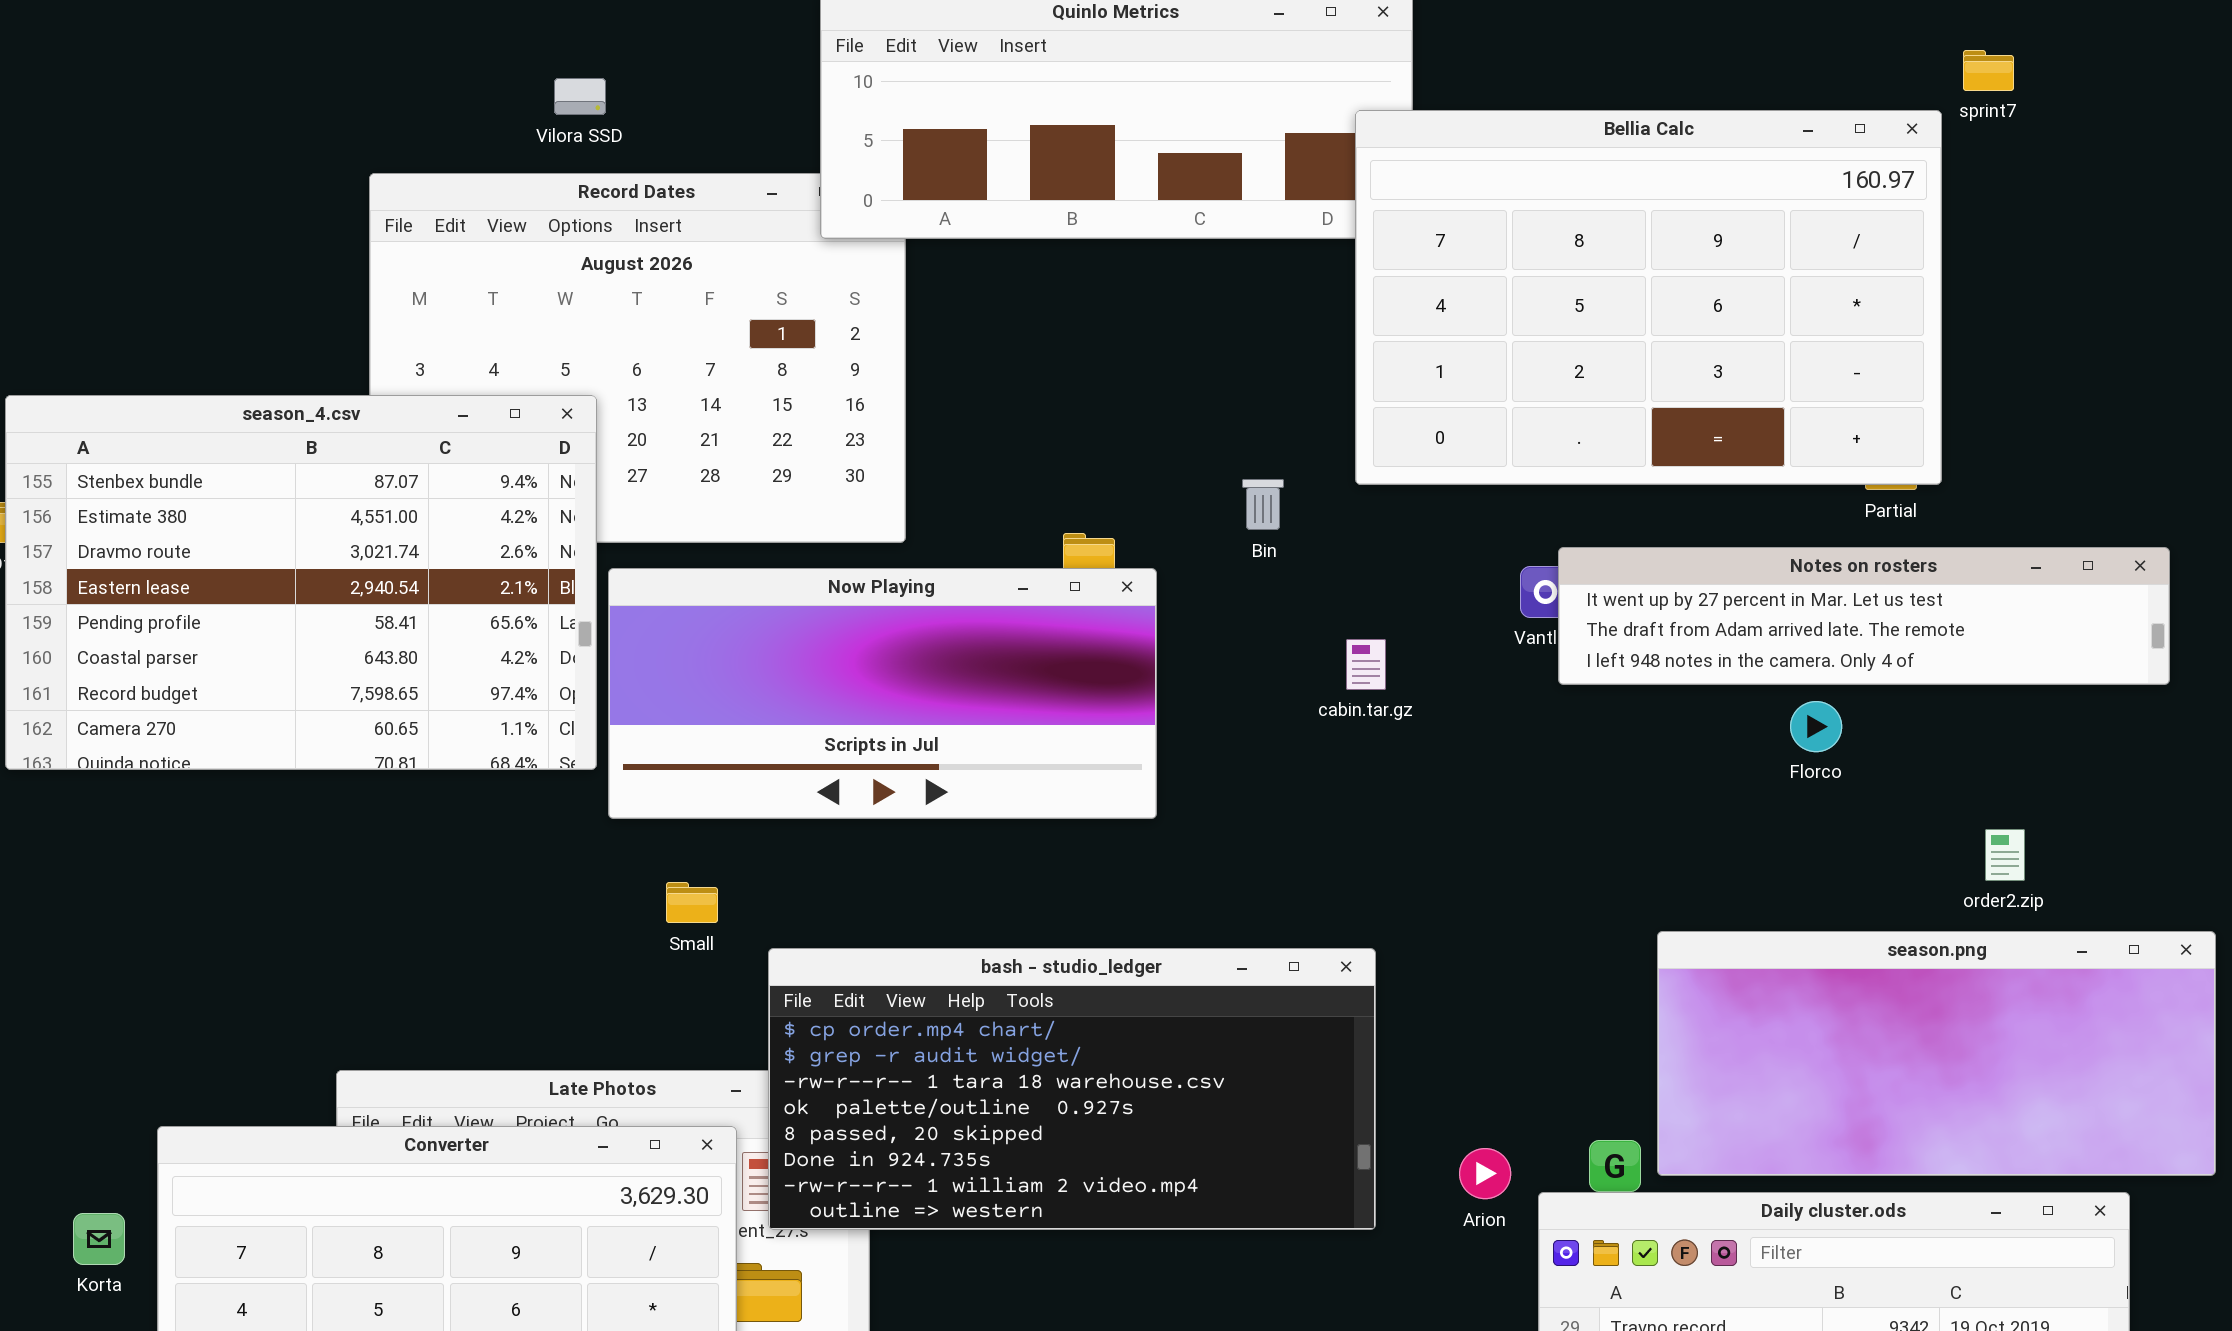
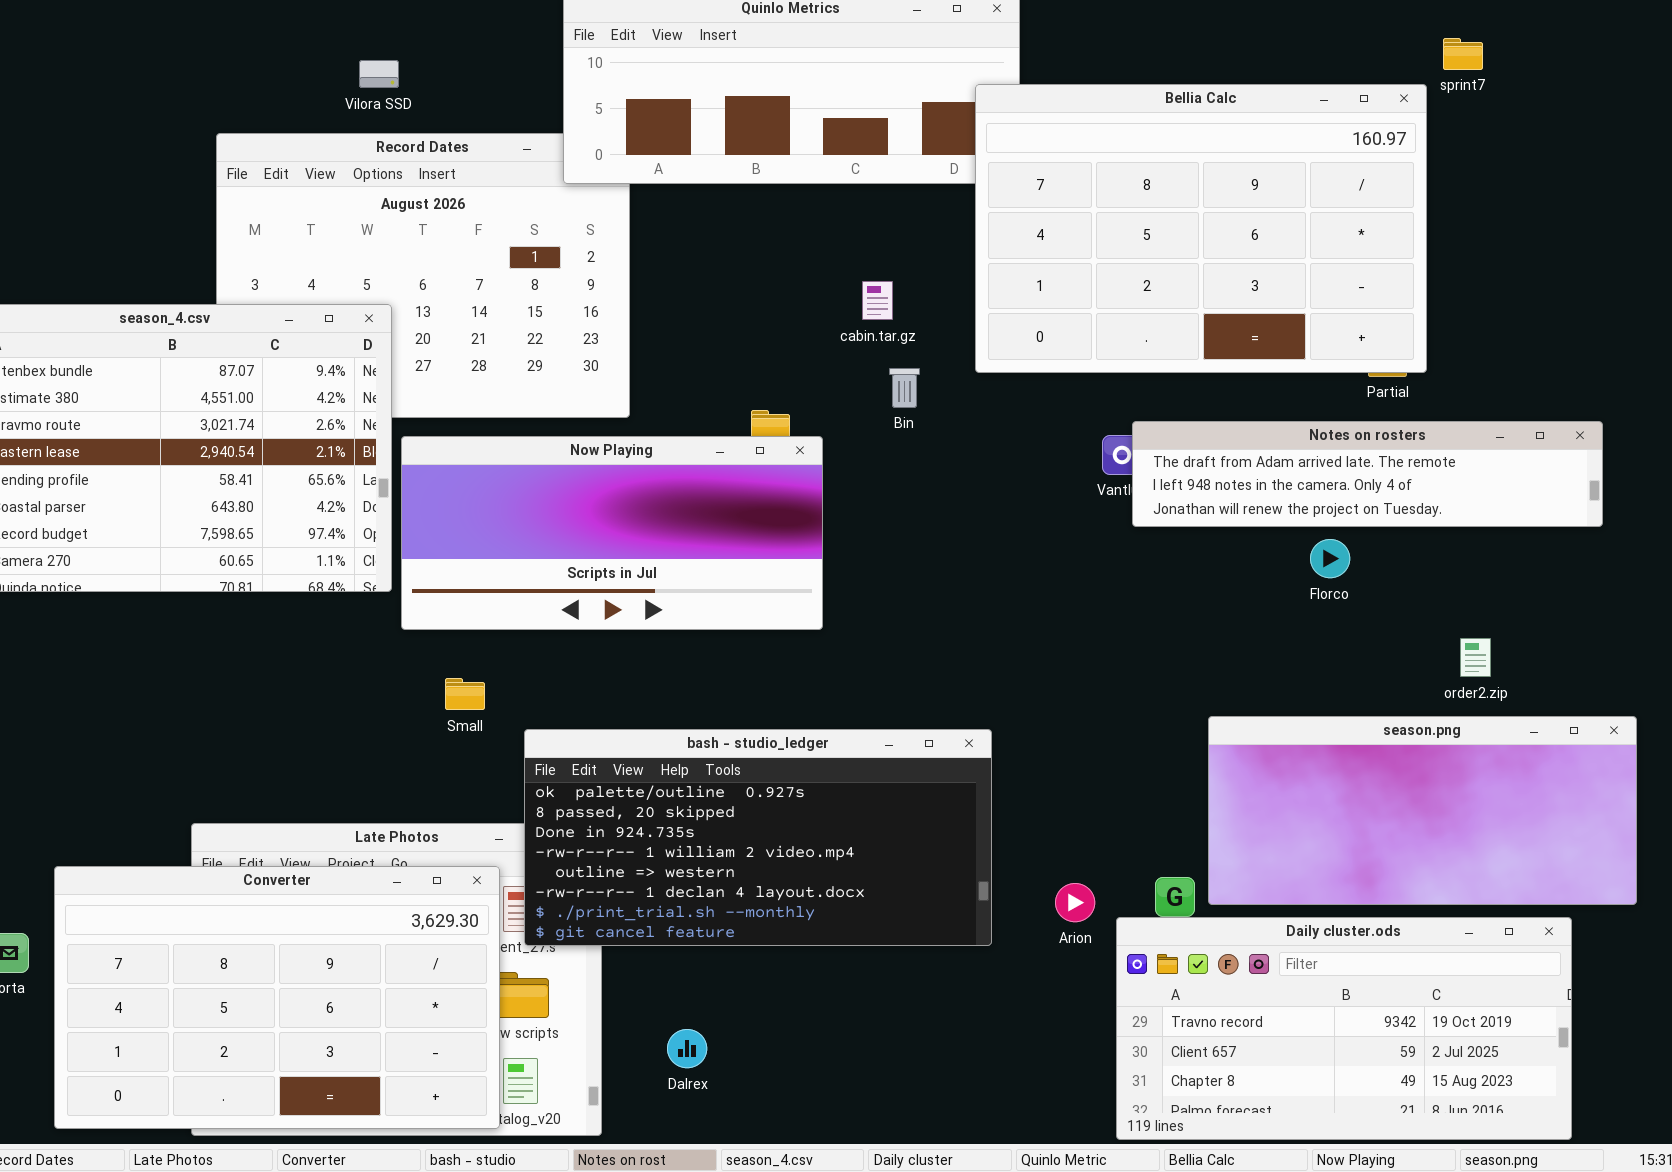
Notes on rosters: [1558,547,2170,685] -> [1132,421,1603,527], scrolled down 1 row
cabin.tar.gz: [1346,639,1386,690] -> [862,281,893,320], moved
bash - studio_ledger: [768,948,1376,1230] -> [524,729,992,946], scrolled down 3 rows

